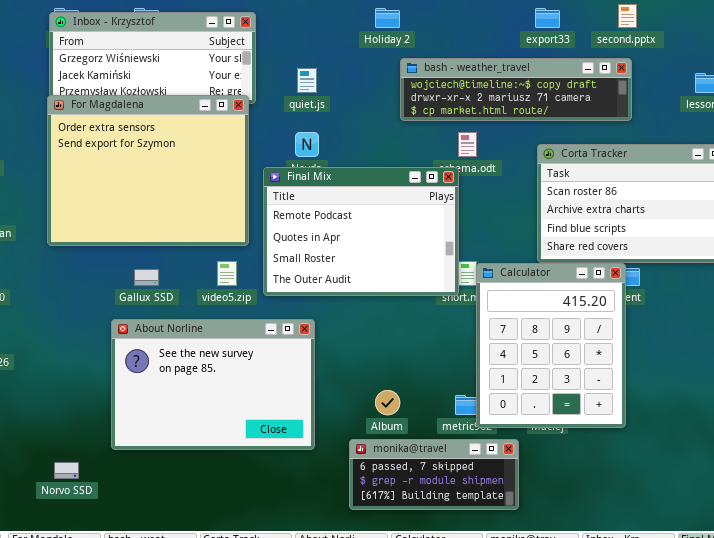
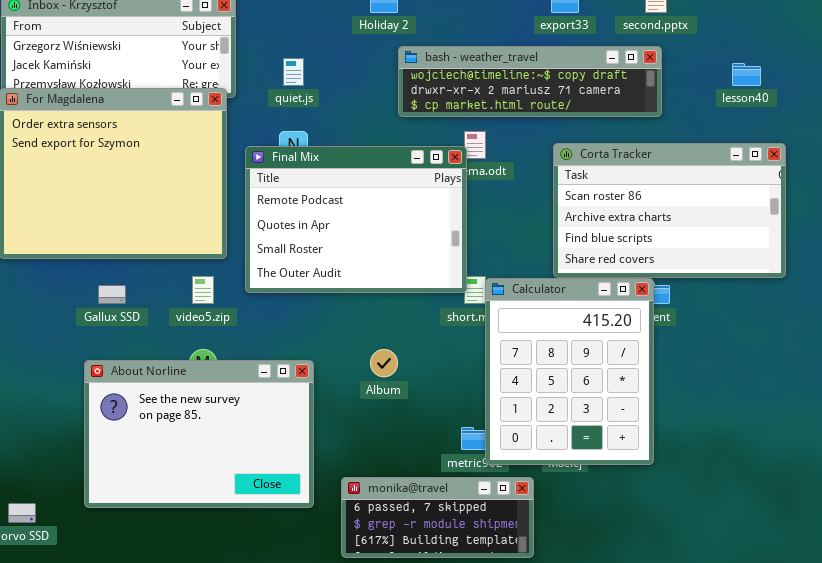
Final Mix: [263,167,459,296] -> [245,146,467,293], moved
About Norline: [111,319,315,450] -> [84,360,314,508], moved
Album: [375,390,400,415] -> [370,349,398,377], moved

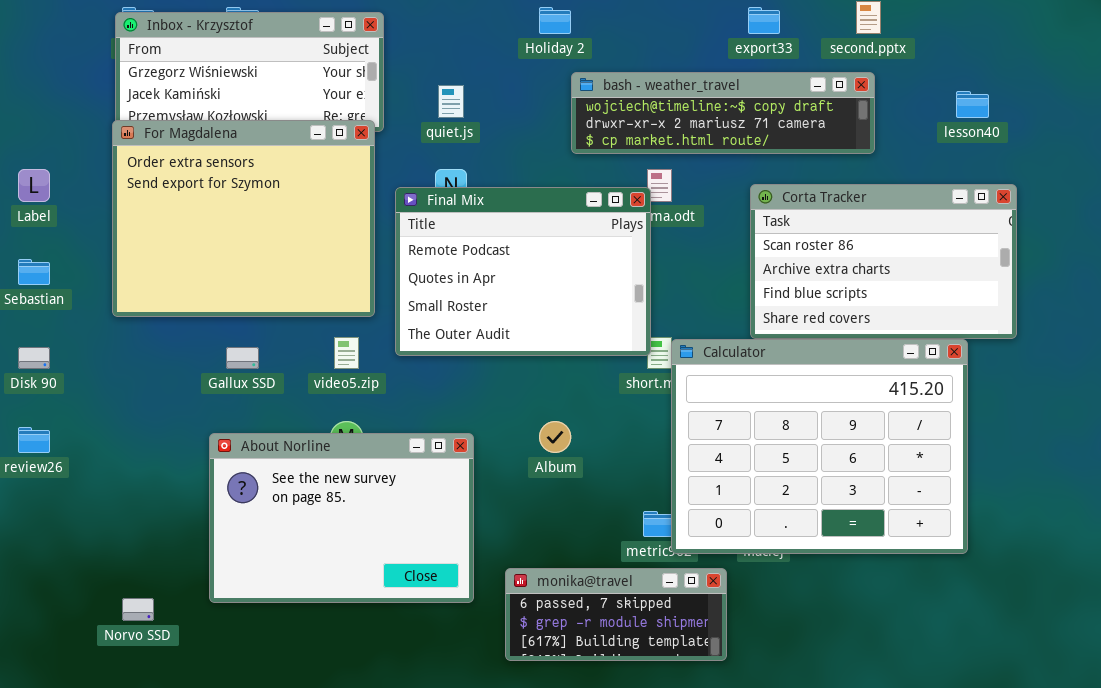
Calculator: [485,278,654,465] -> [671,339,968,554], resized

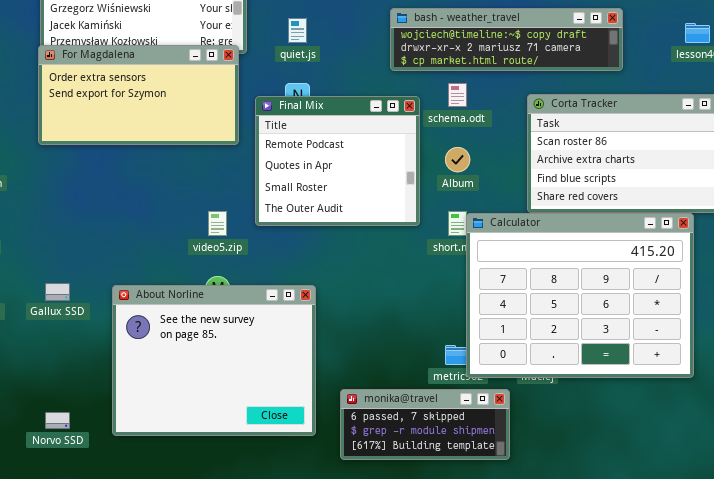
For Magdalena: [112,120,375,317] -> [38,45,239,145], resized
Final Mix: [395,187,651,356] -> [255,96,420,226], resized
Gallux SSD: [226,347,259,369] -> [45,283,70,301], moved
Album: [539,421,571,453] -> [445,147,470,172], moved
About Norline: [209,433,474,603] -> [112,285,316,436], resized

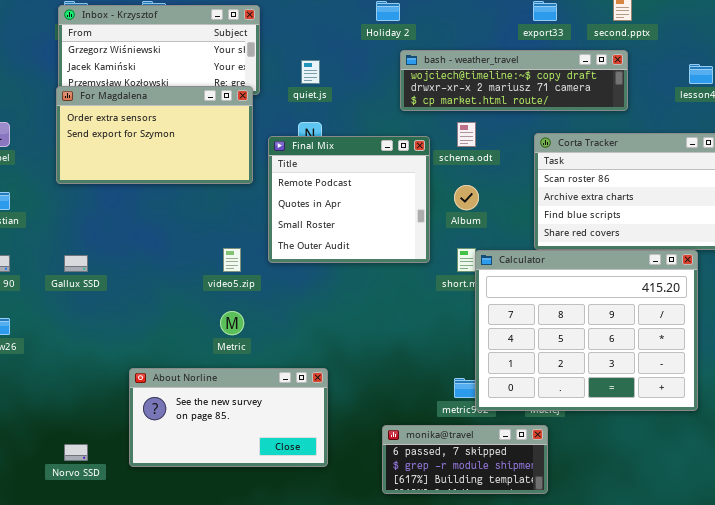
Gallux SSD: [45,283,70,301] -> [64,255,88,272], moved
About Norline: [112,285,316,436] -> [129,368,328,467], resized
monika@travel: [340,389,510,460] -> [382,425,548,494], moved

